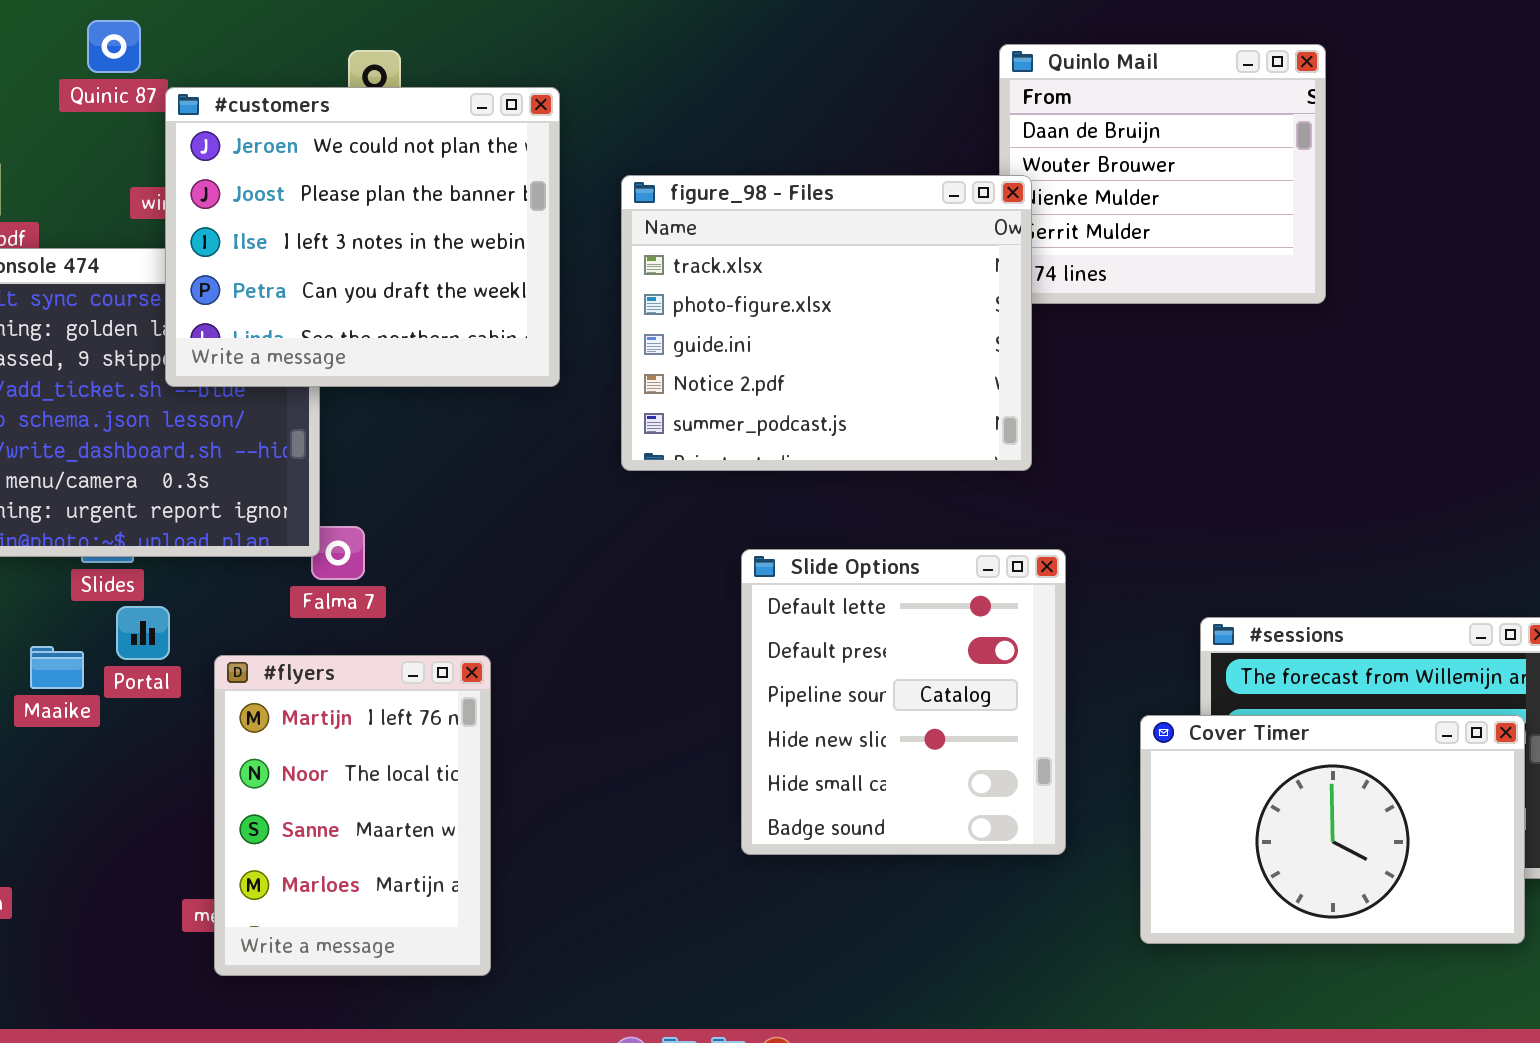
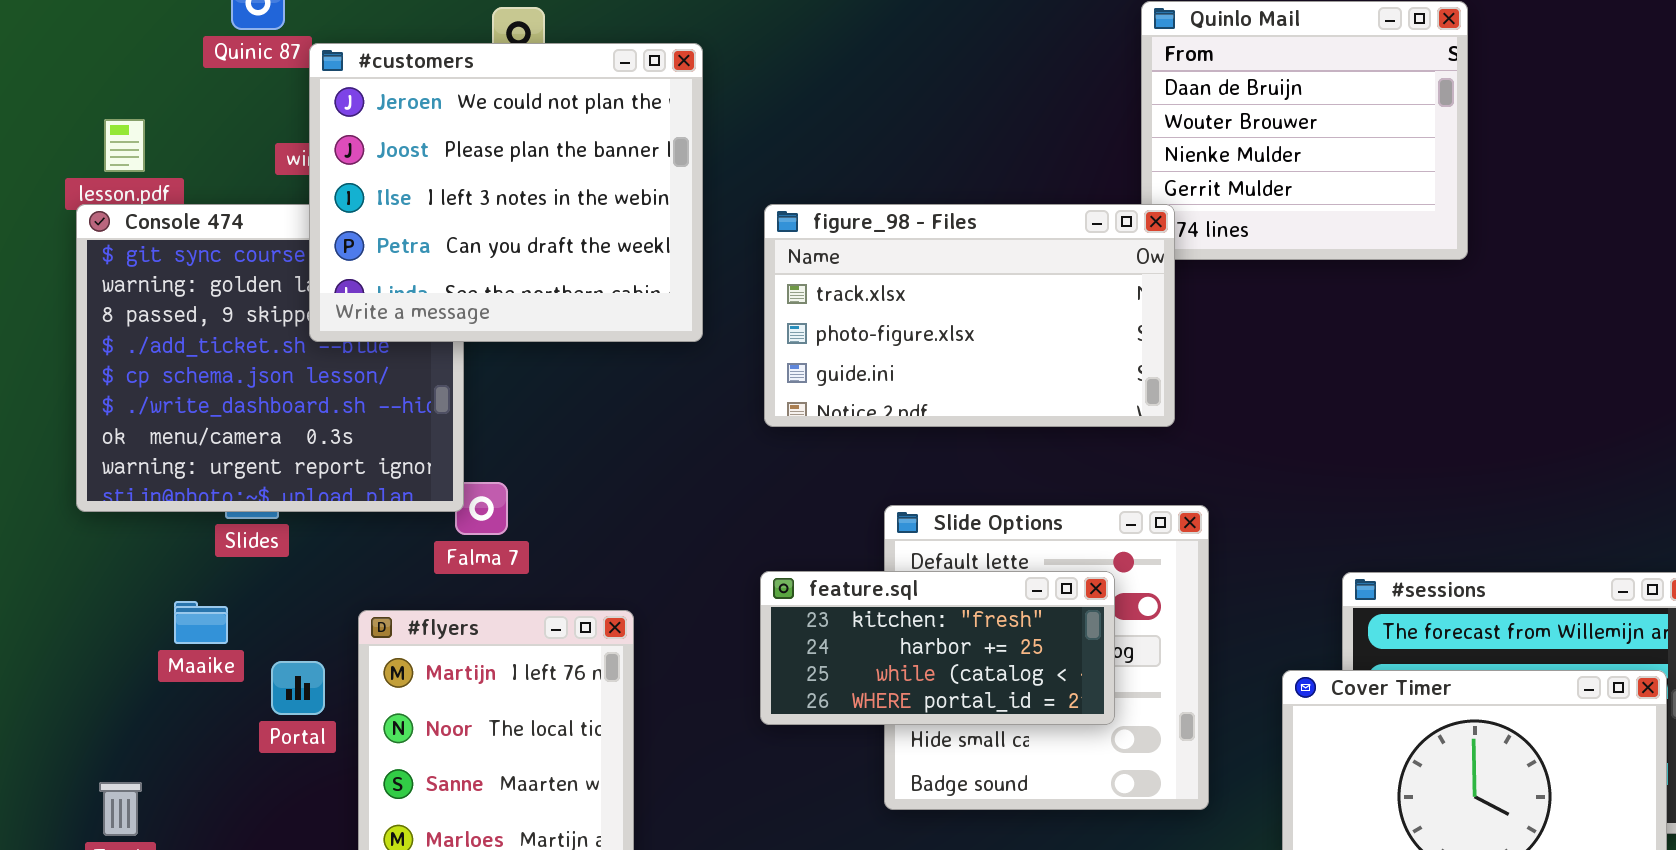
figure_98 - Files: [621,175,1032,471] -> [764,204,1175,427], resized
Portal: [116,606,170,660] -> [271,661,325,715], moved
feature.sql: none -> [760,571,1115,725], opened

